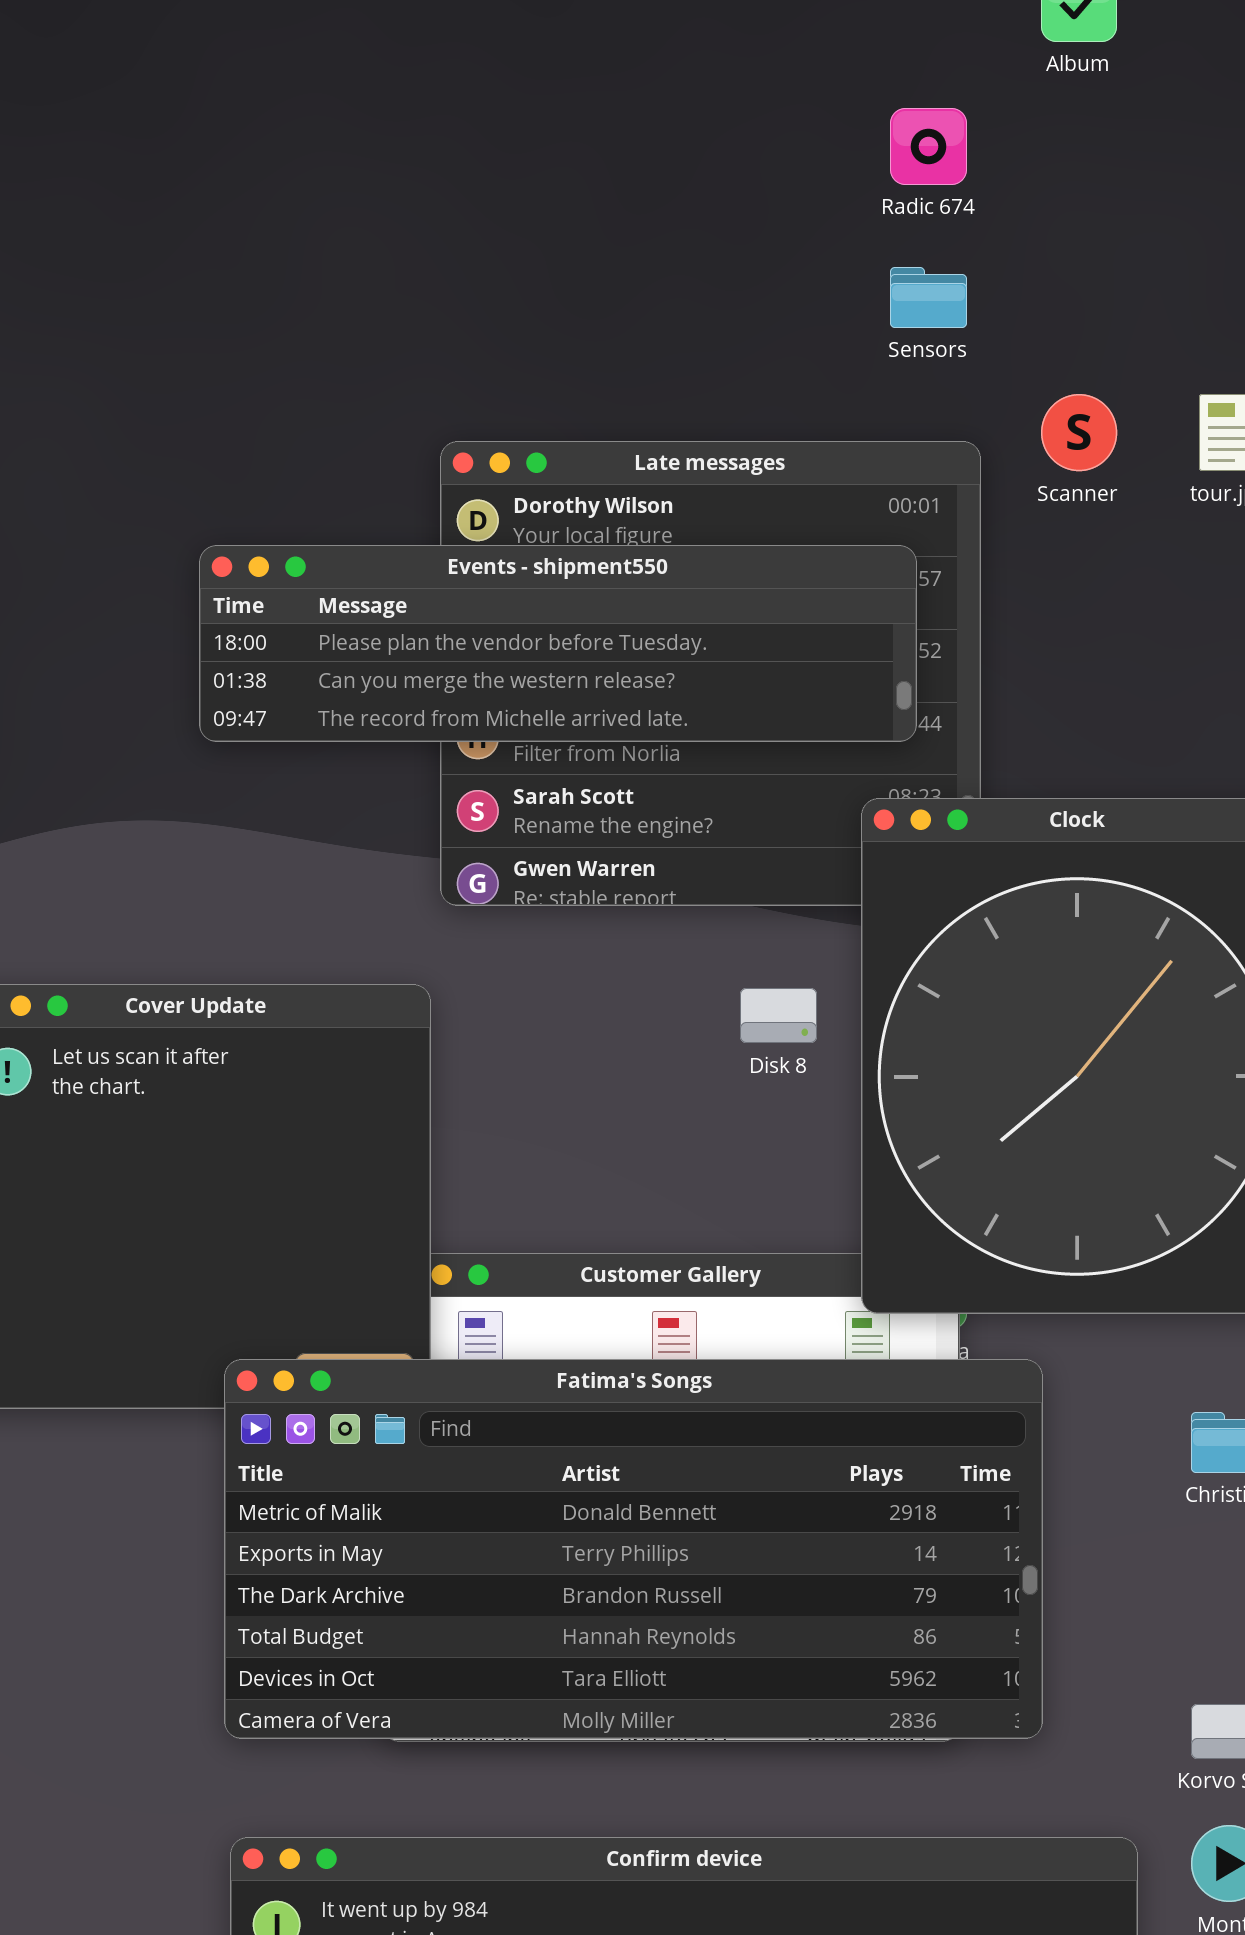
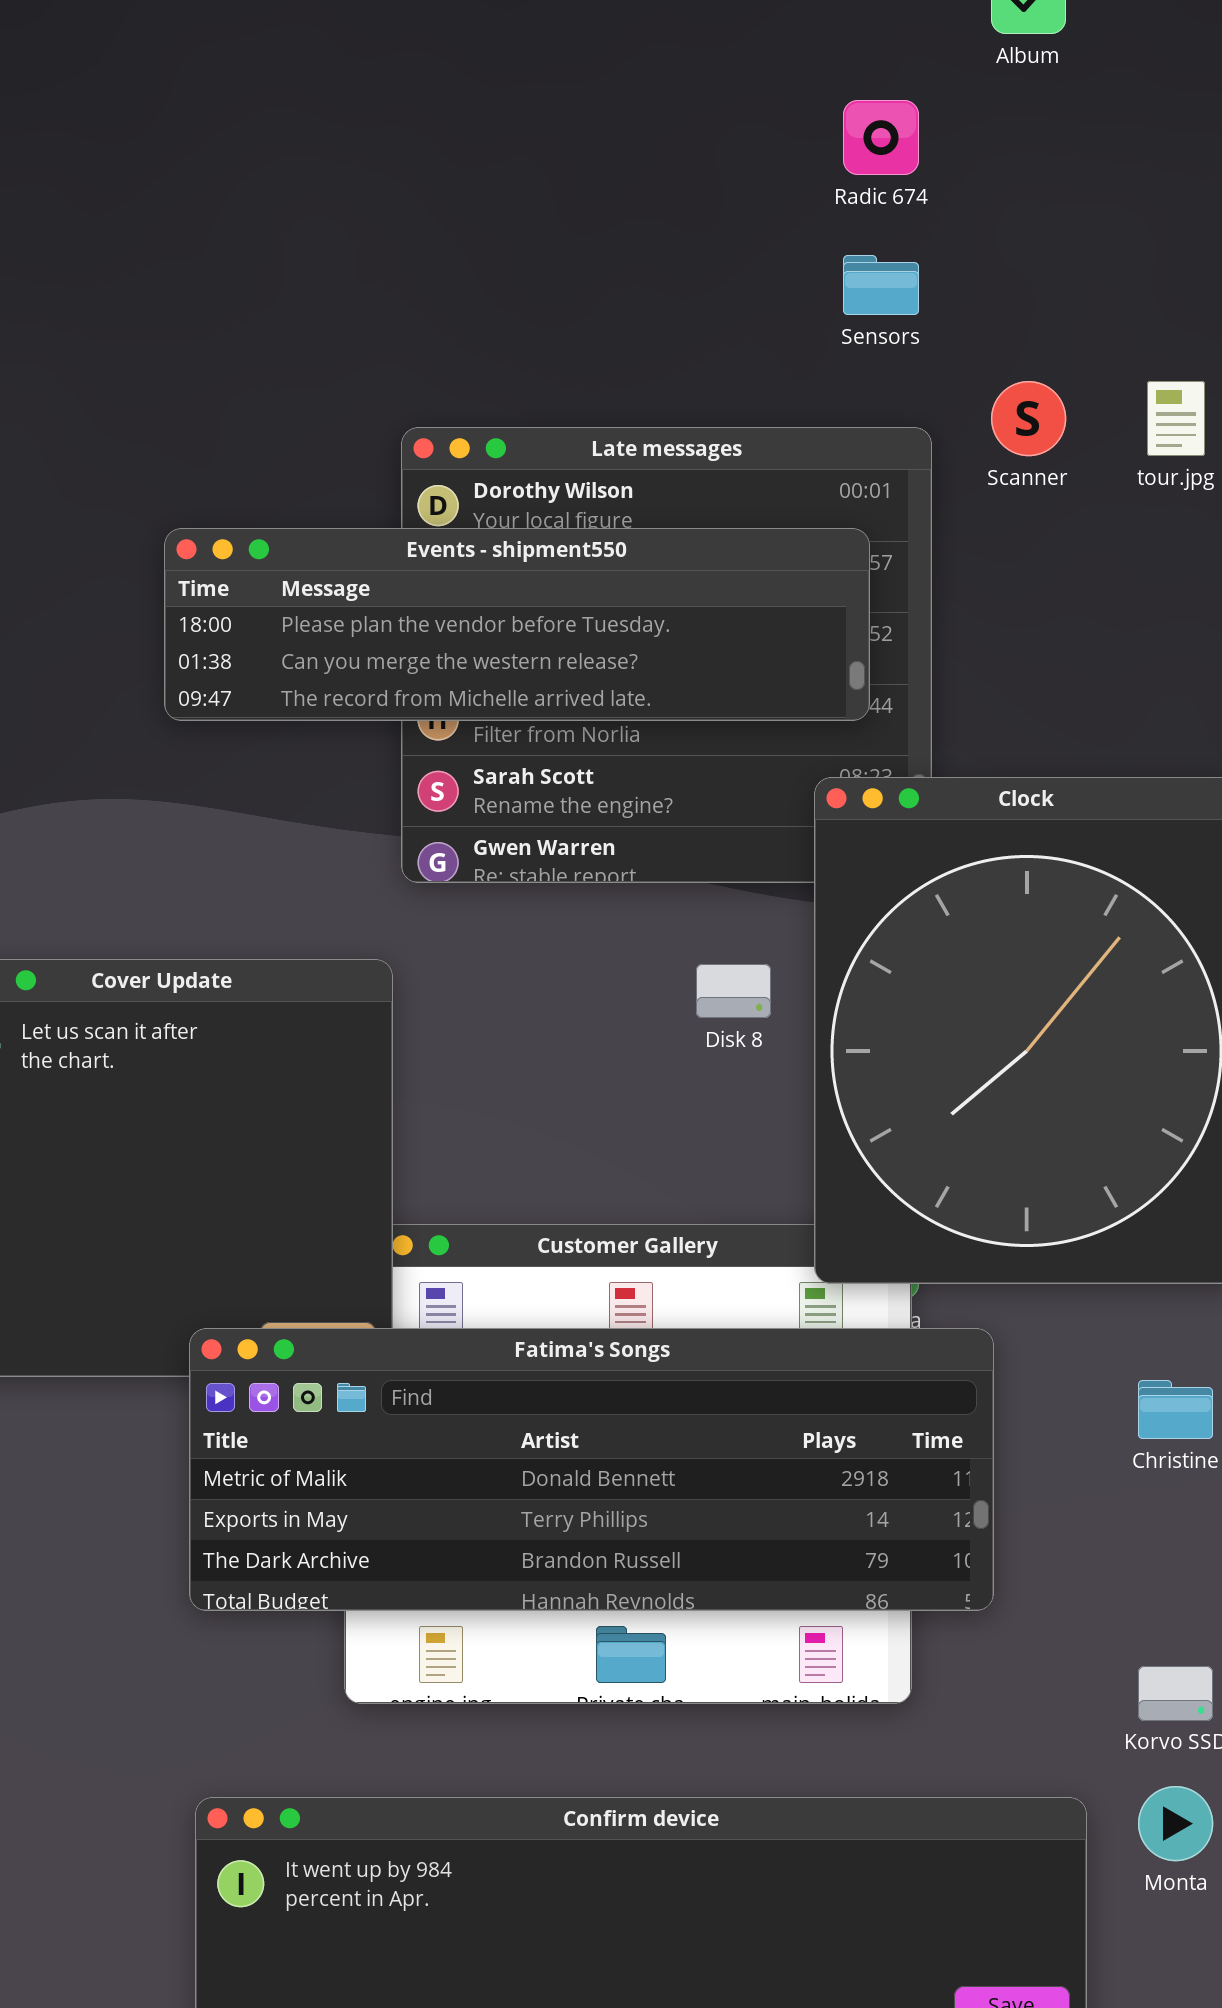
Fatima's Songs: [224,1359,1043,1739] -> [189,1328,994,1611], resized

